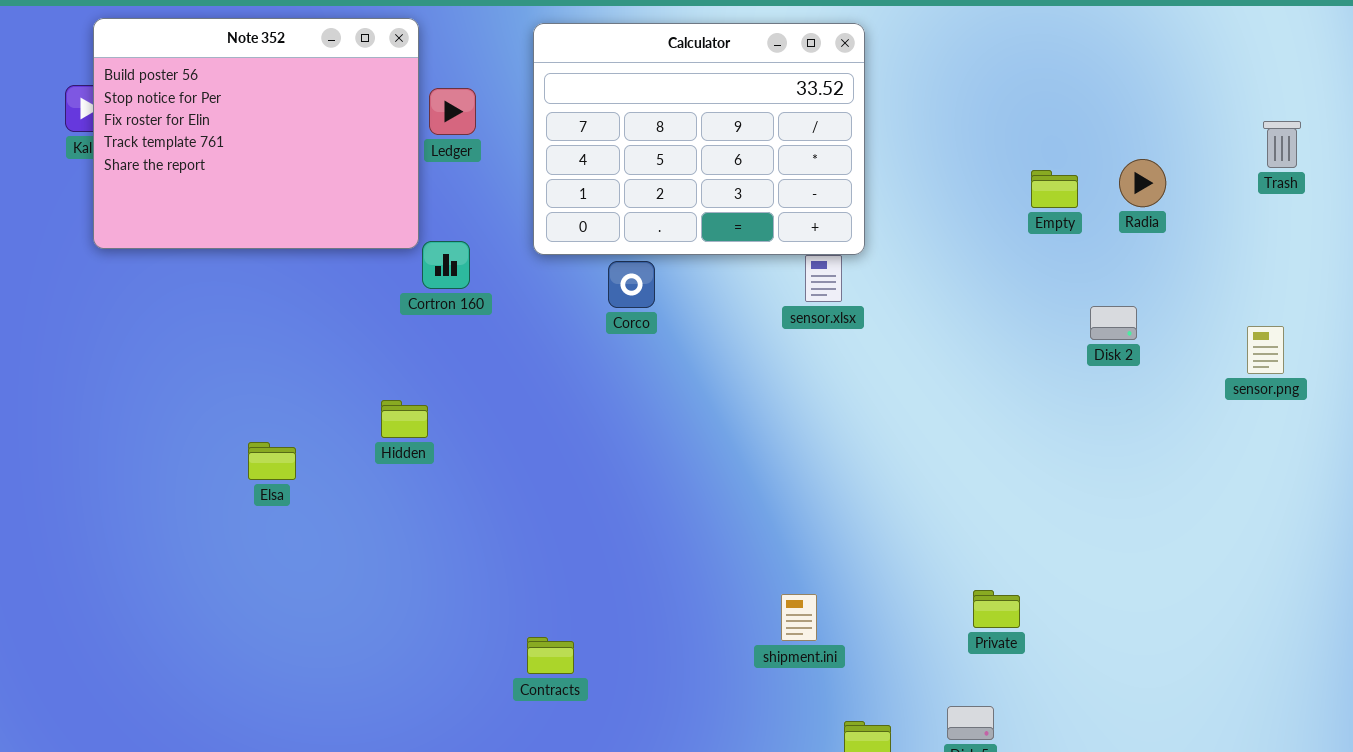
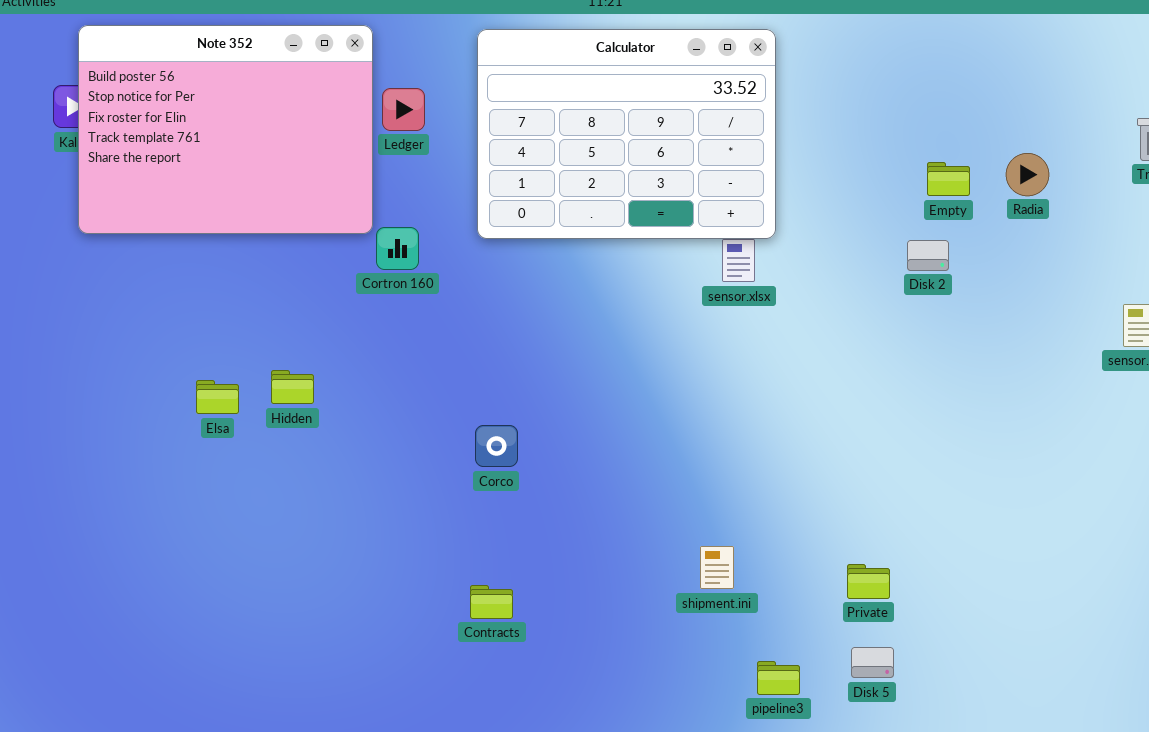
Corco: [608,261,655,308] -> [475,425,518,467], moved
Disk 2: [1090,306,1137,340] -> [907,240,949,271], moved
Hidden: [381,400,428,438] -> [271,370,314,404], moved
Elsa: [248,442,296,480] -> [196,380,239,414], moved
Private: [973,590,1020,628] -> [847,564,890,599], moved

